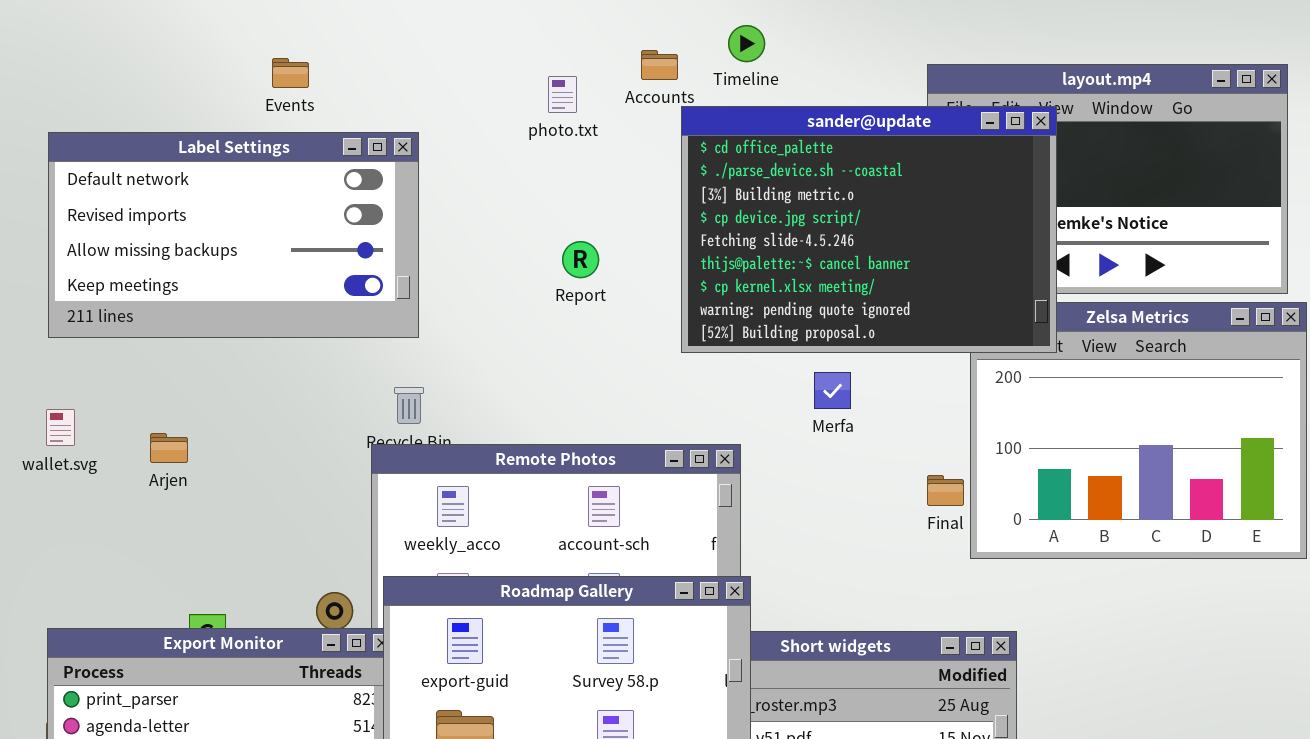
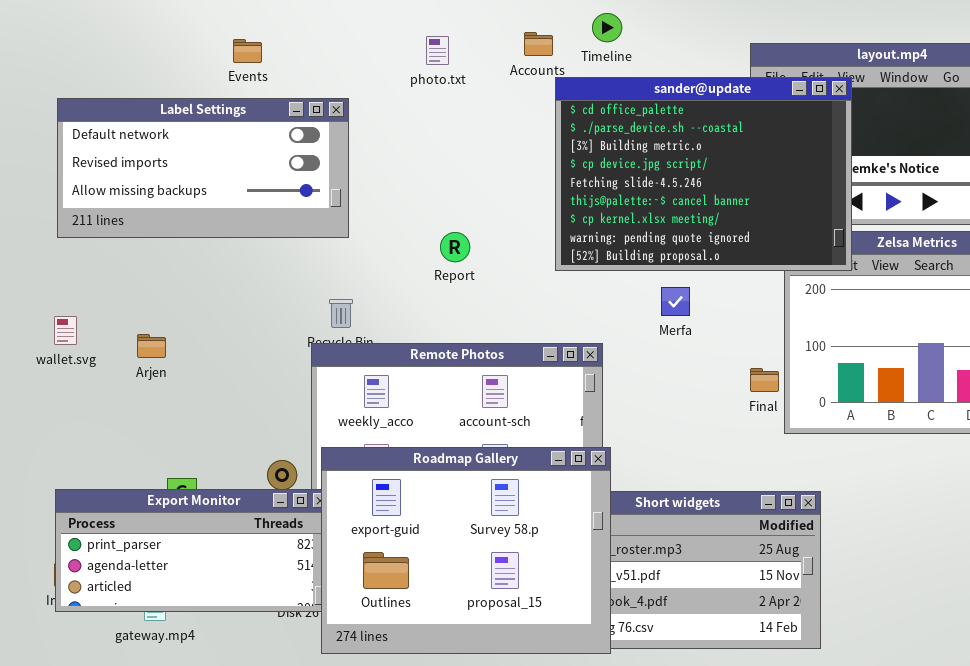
photo.txt: [548,76,577,113] -> [426,36,449,65], moved
Label Settings: [48,132,419,338] -> [57,98,349,238], resized
Report: [562,241,599,278] -> [440,232,470,262], moved

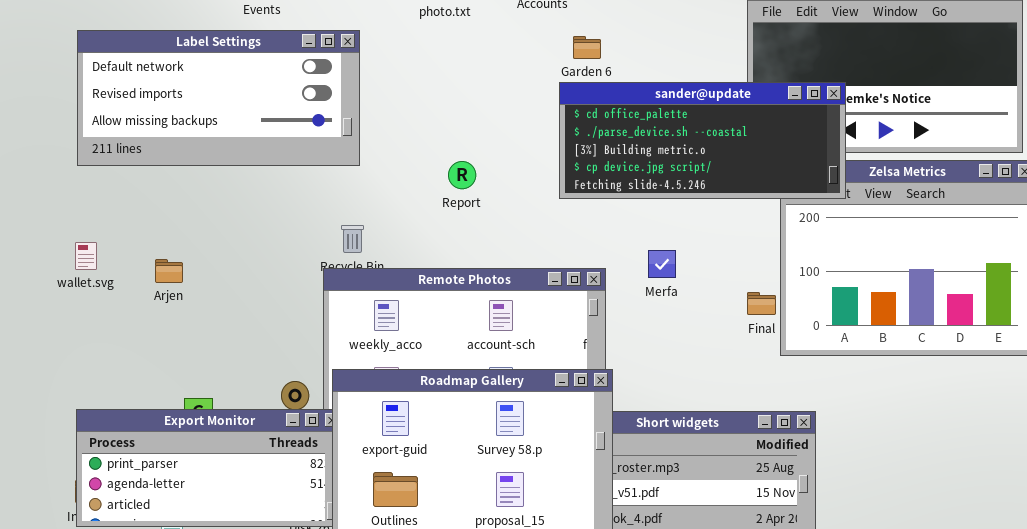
sander@update: [555,77,852,271] -> [559,82,846,199], resized
Merfa: [661,287,690,316] -> [648,250,676,278], moved

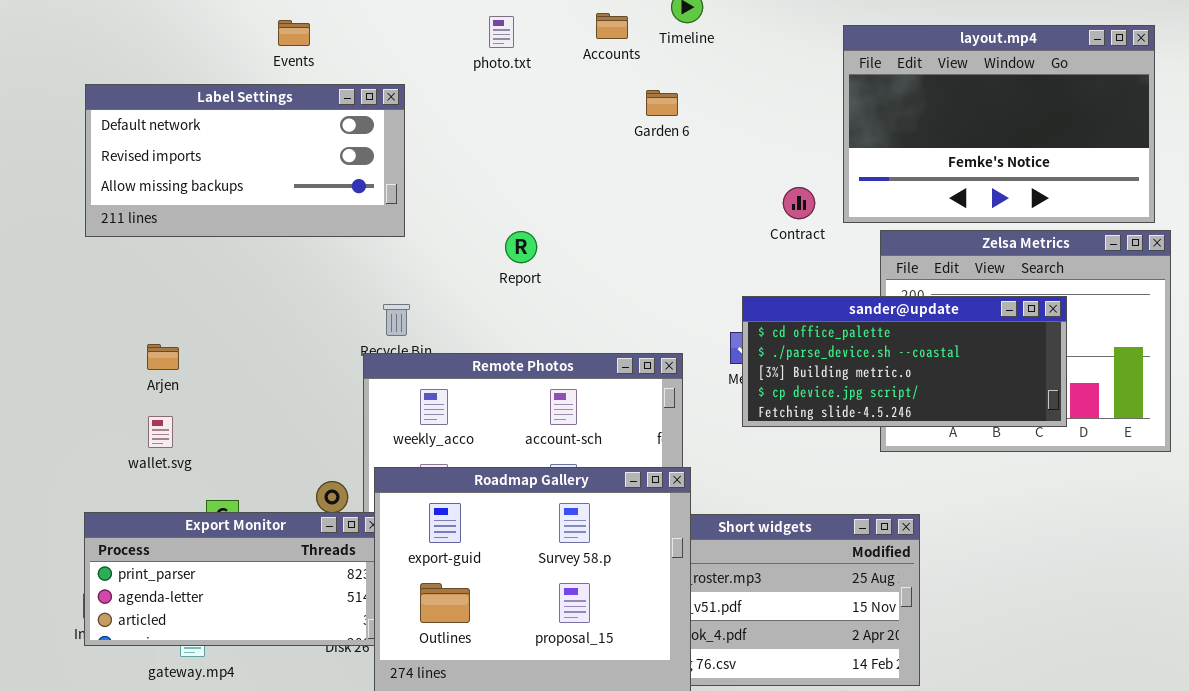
sander@update: [559,82,846,199] -> [742,296,1067,427], moved
wallet.svg: [75,242,97,270] -> [148,416,173,448], moved
Arjen: [155,259,183,283] -> [147,344,179,370], moved

